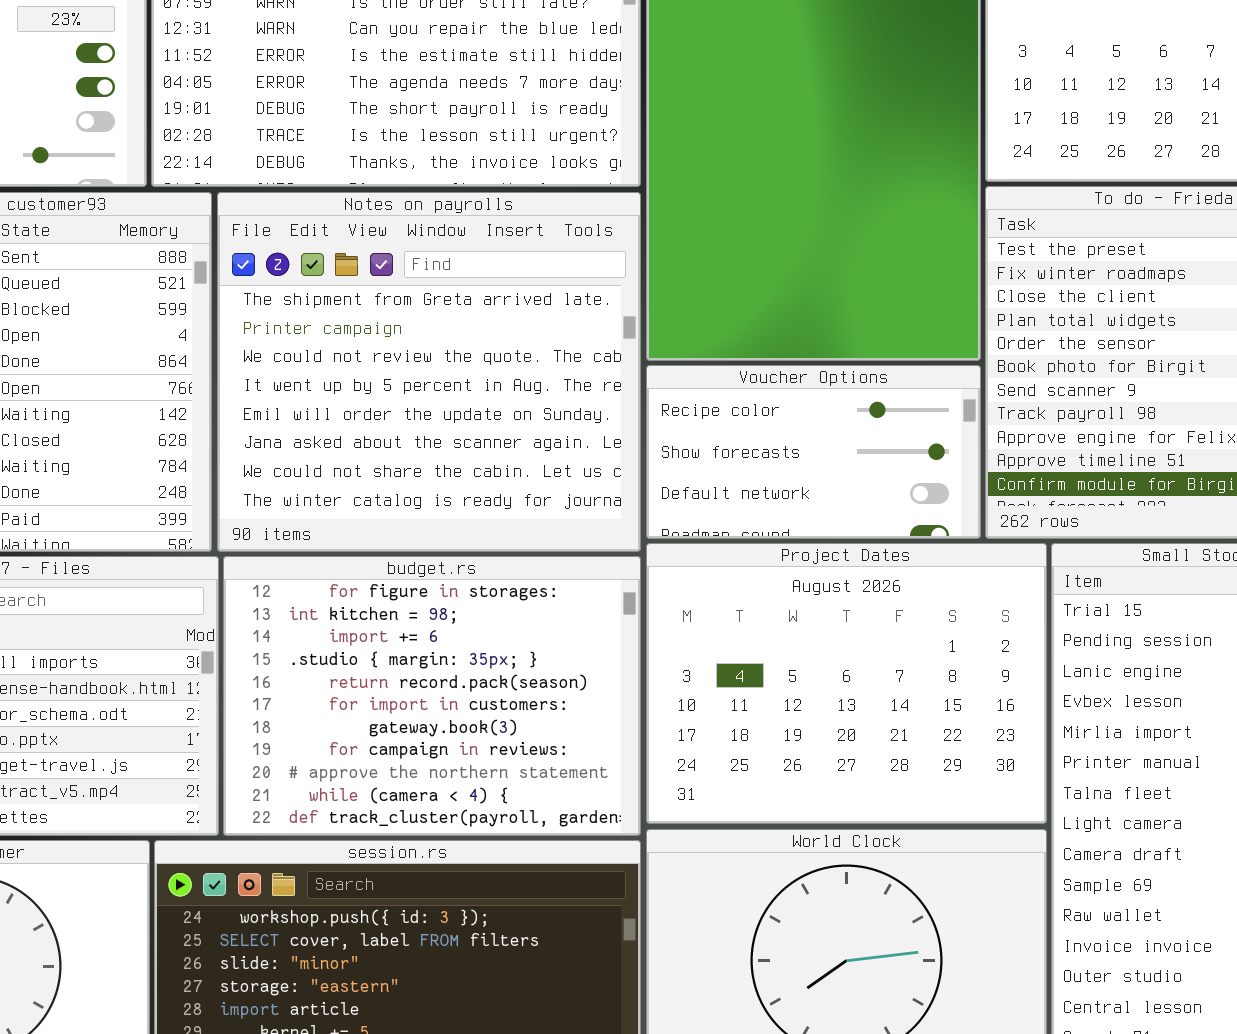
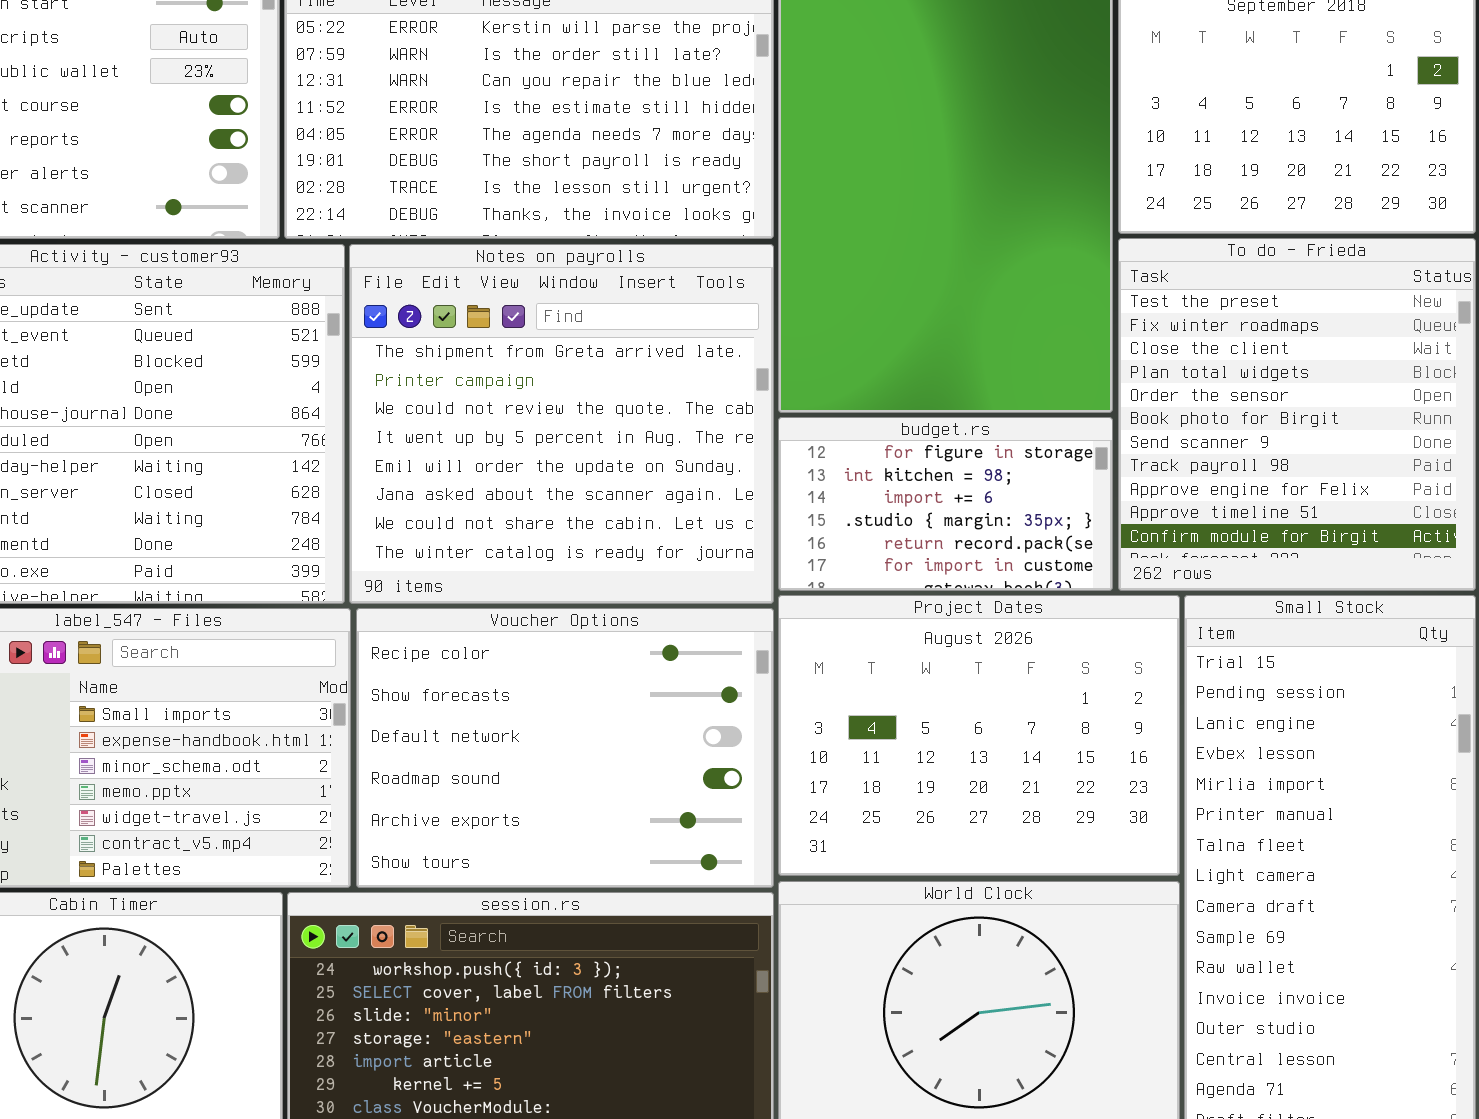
Voucher Options: [646,365,981,539] -> [356,608,774,888], moved, resized
budget.rs: [223,556,641,836] -> [778,417,1113,591], moved, resized

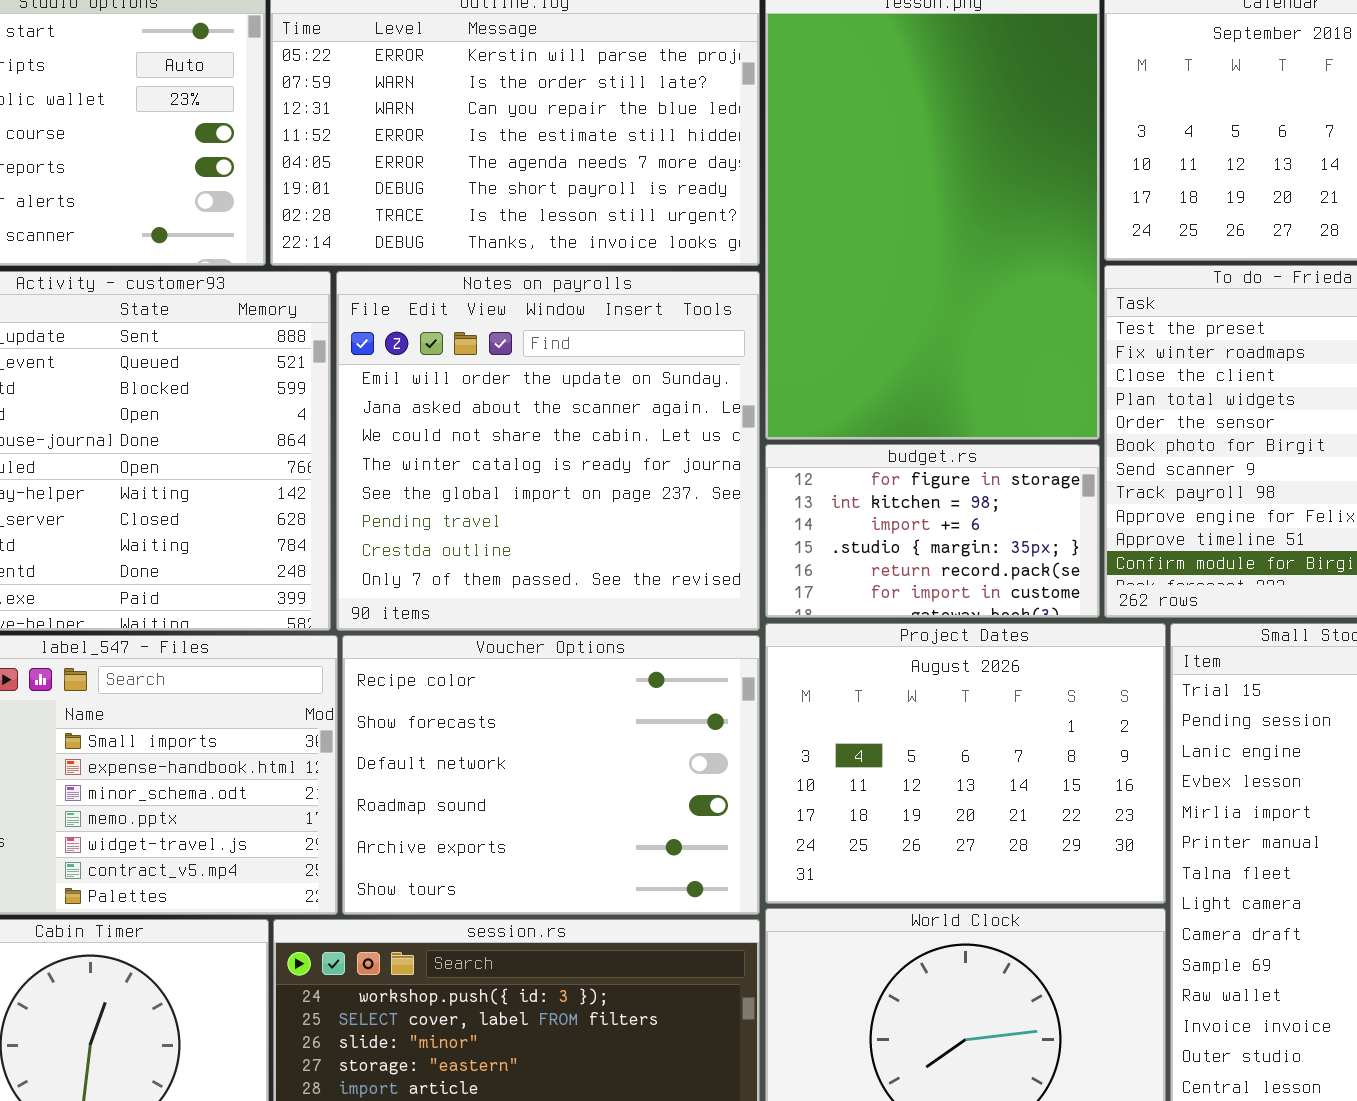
Notes on payrolls: [349,244,774,604] -> [336,271,760,631], scrolled down 4 rows

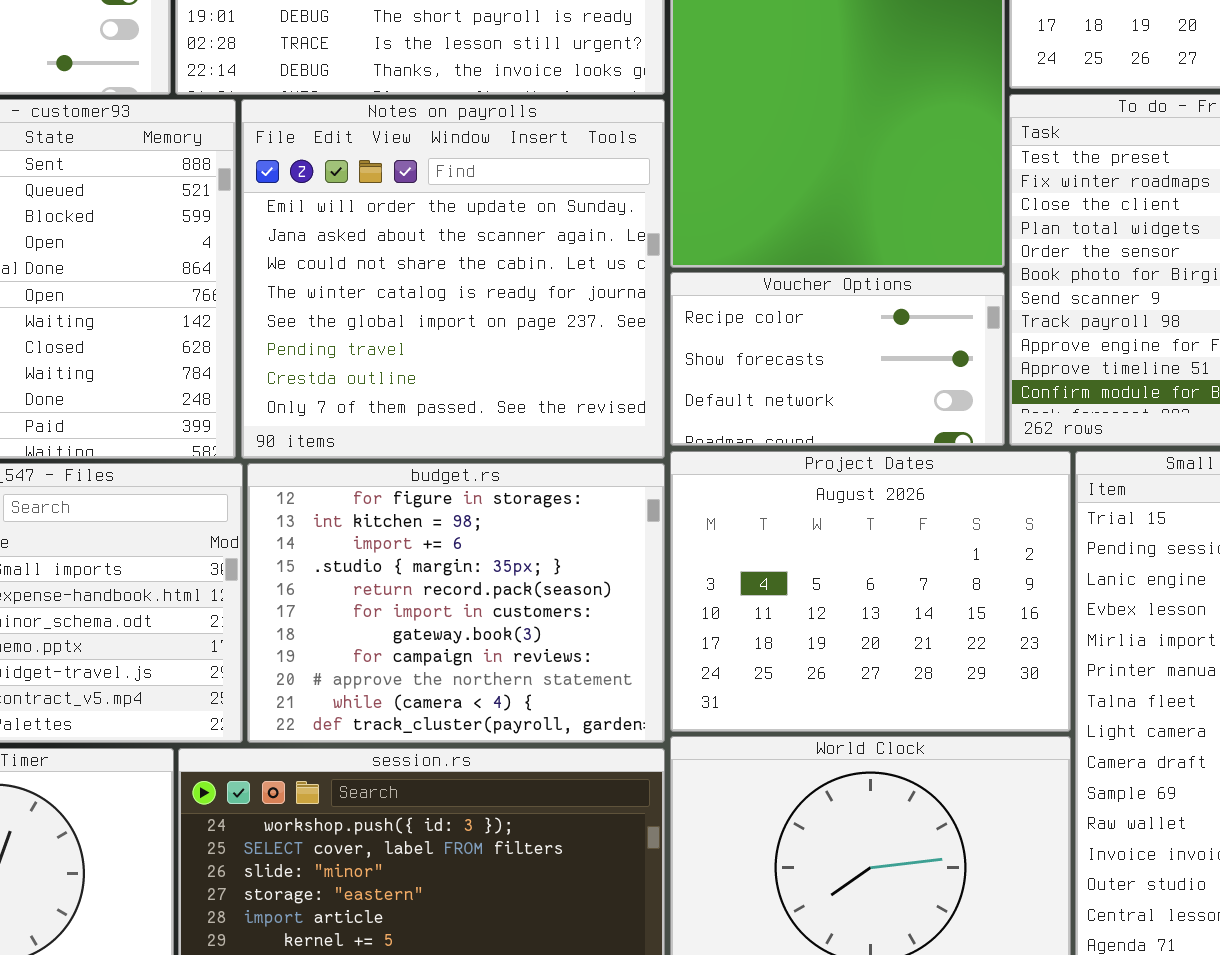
budget.rs: [765,444,1100,618] -> [247,463,665,743], moved, resized
Voucher Options: [342,635,760,915] -> [670,272,1005,446], moved, resized

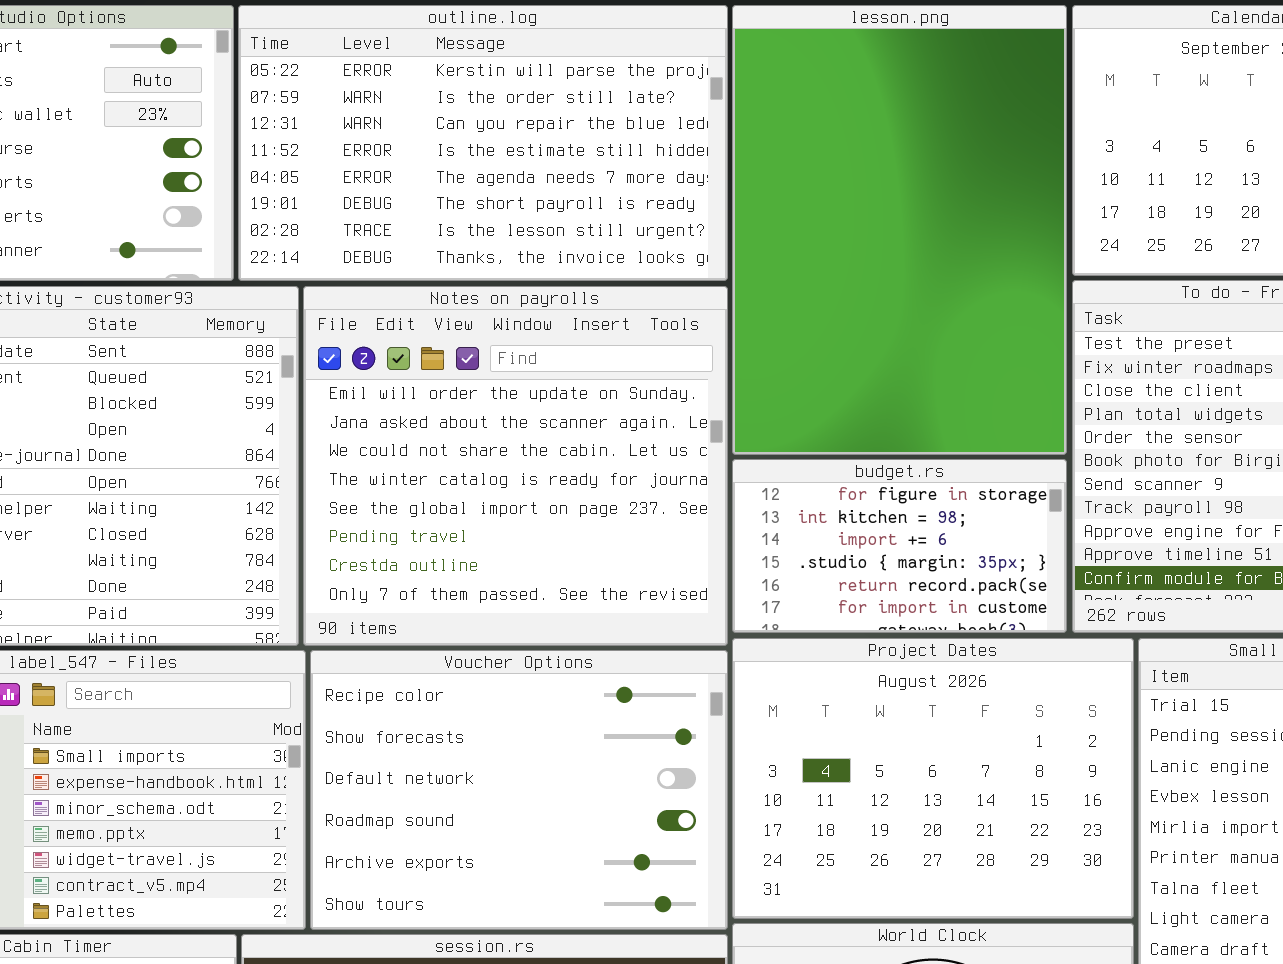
Voucher Options: [670,272,1005,446] -> [310,650,728,930], moved, resized
budget.rs: [247,463,665,743] -> [732,459,1067,633], moved, resized

